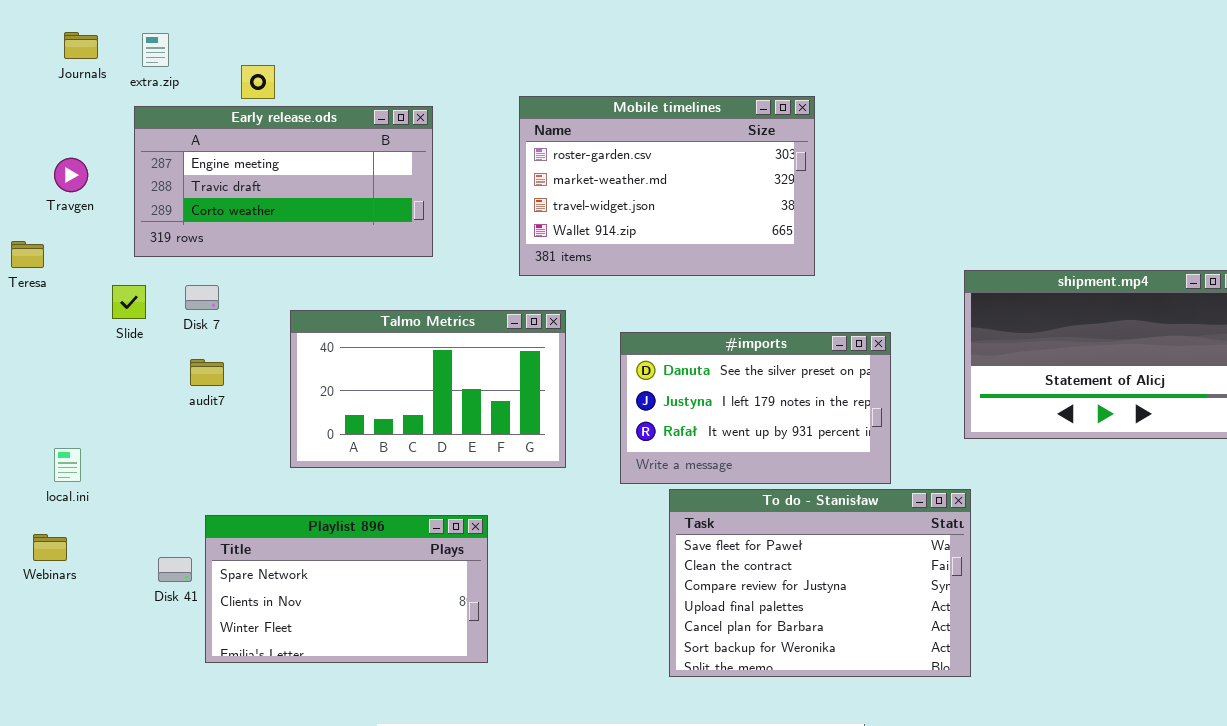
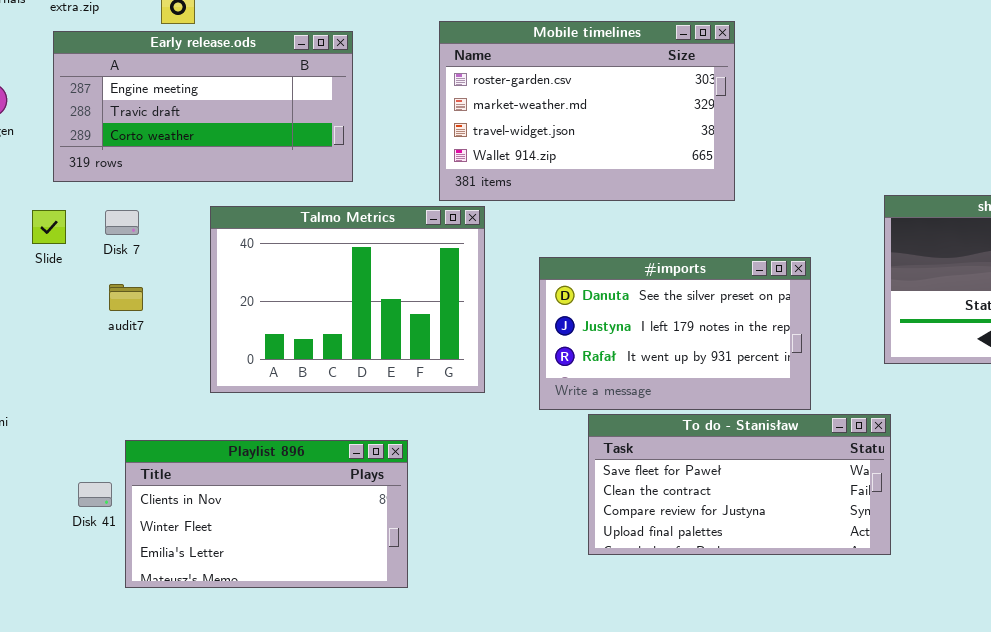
Talmo Metrics: [290,310,566,468] -> [210,206,485,393], resized
To do - Stanisław: [669,489,971,677] -> [588,414,891,555], resized
Playlist 896: [205,515,488,663] -> [125,440,408,588], scrolled down 1 row

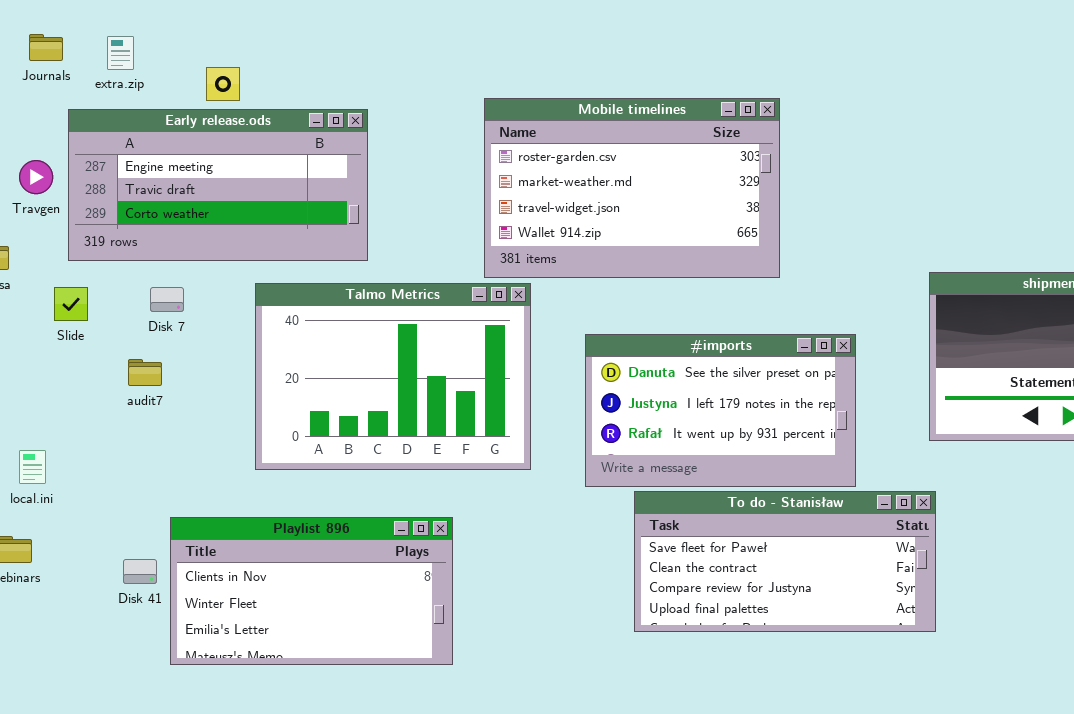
Early release.ods: [53,31,353,182] -> [68,109,368,261], moved
Slide: [32,210,66,244] -> [54,287,88,321], moved
audit7: [109,284,143,311] -> [128,359,162,386], moved

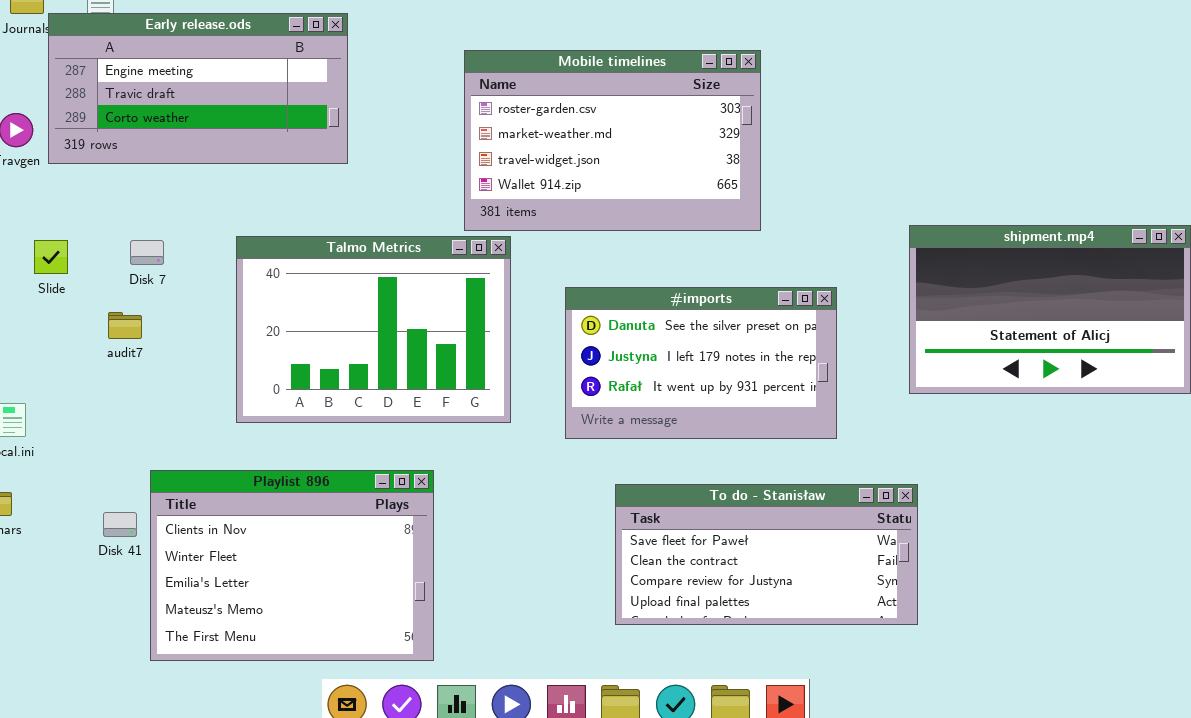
Early release.ods: [68,109,368,261] -> [48,13,348,164], moved
To do - Stanisław: [634,491,936,632] -> [615,484,918,625], moved
Playlist 896: [170,517,453,665] -> [150,470,434,661], resized

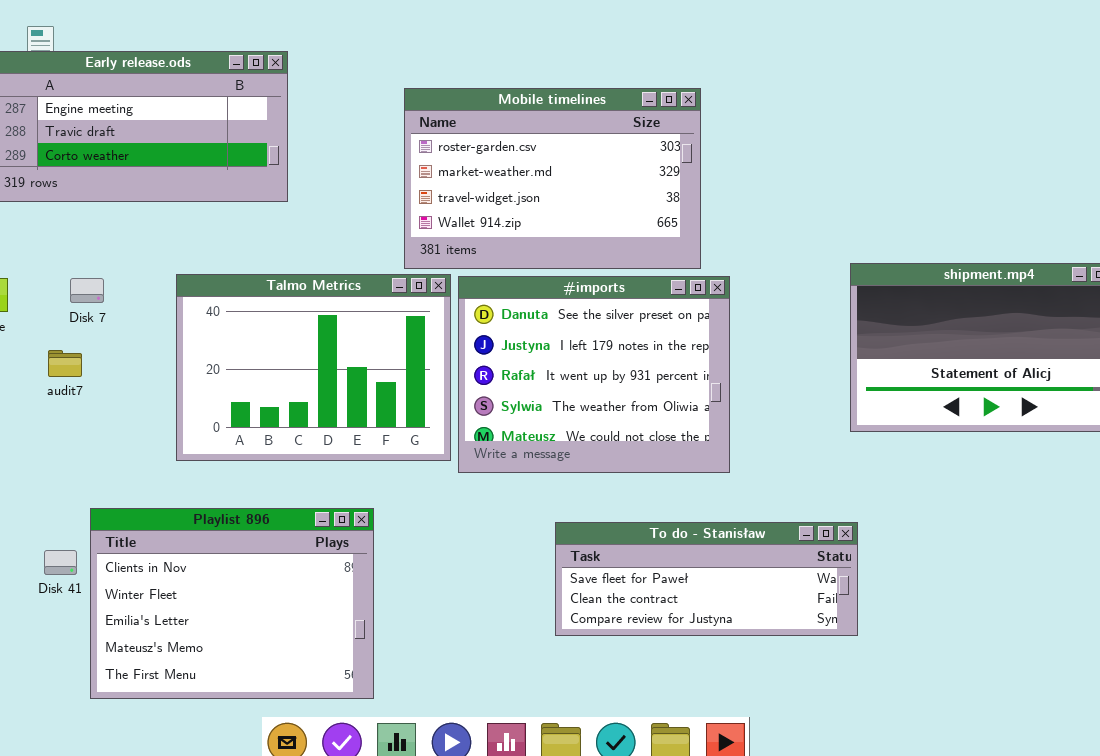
#imports: [565,287,837,439] -> [458,276,730,473], moved, resized
To do - Stanisław: [615,484,918,625] -> [555,522,858,636], resized

